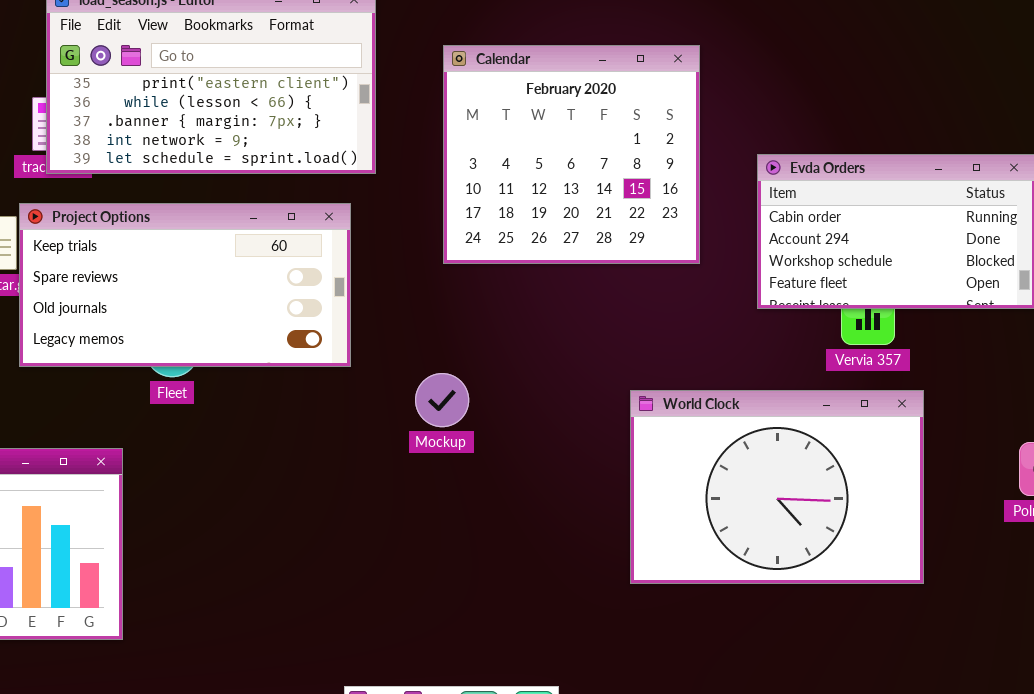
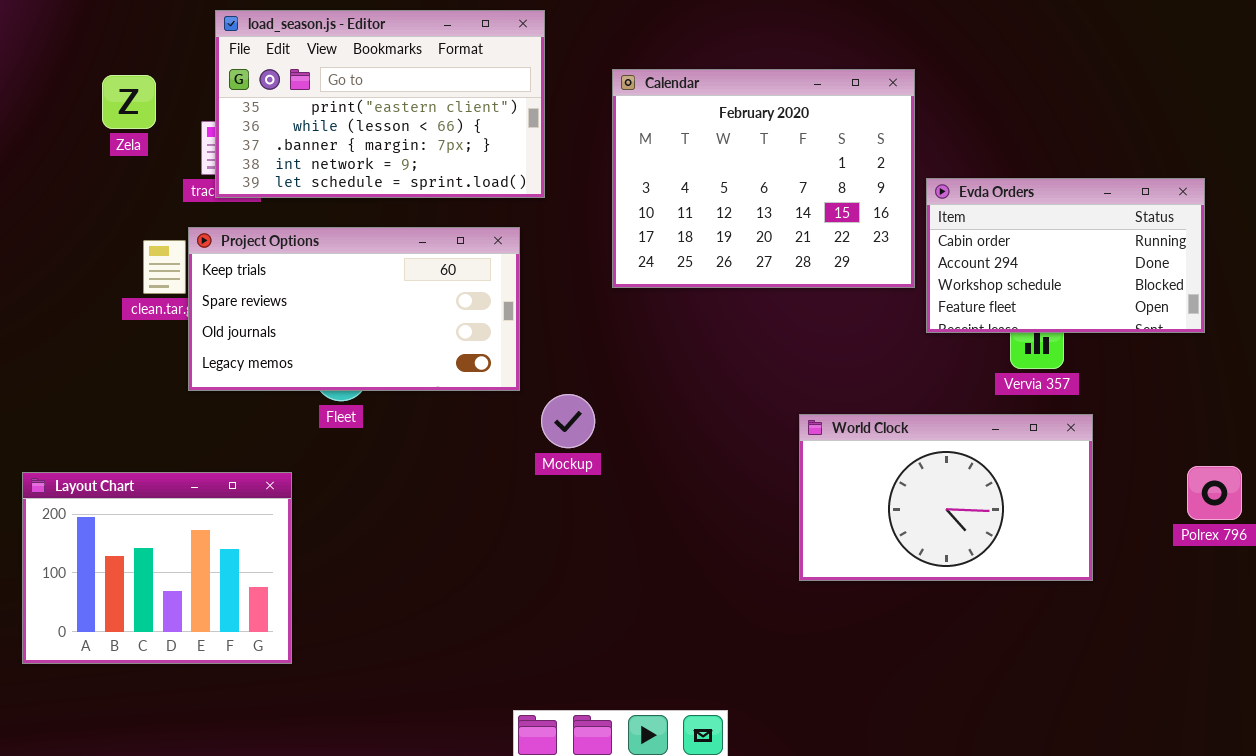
Calendar: [443,45,700,264] -> [612,69,915,288], resized
Mockup: [415,373,469,427] -> [541,394,595,448], moved
World Clock: [630,390,924,584] -> [799,414,1093,581], resized

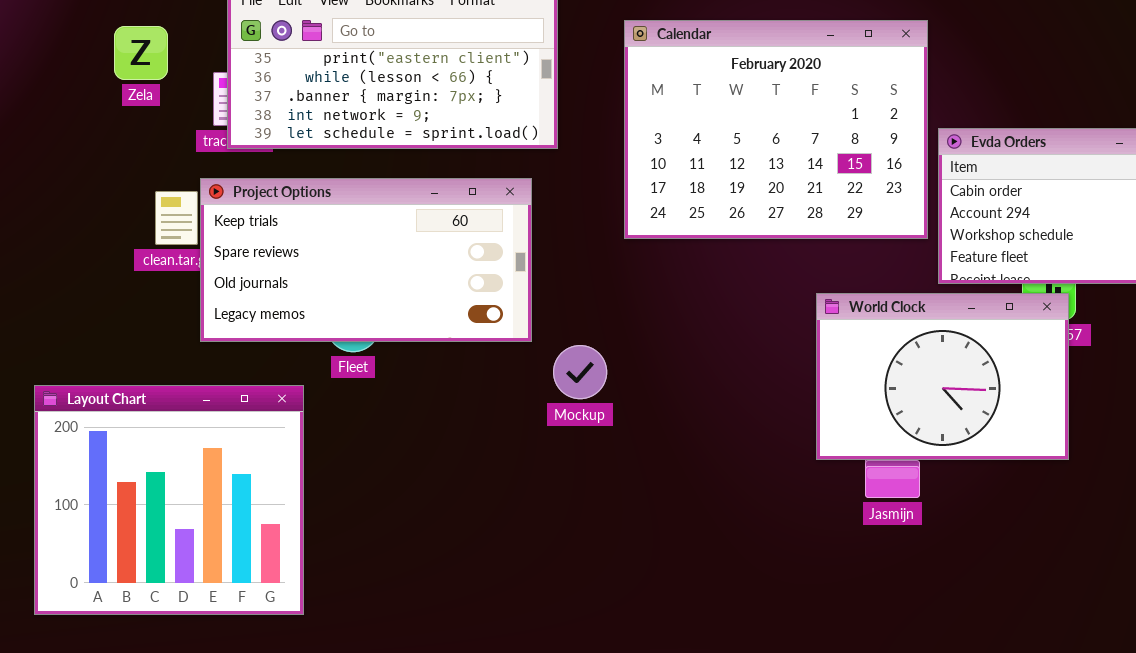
World Clock: [799,414,1093,581] -> [816,293,1069,460], moved, resized
Layout Chart: [22,472,292,664] -> [34,385,304,615], resized

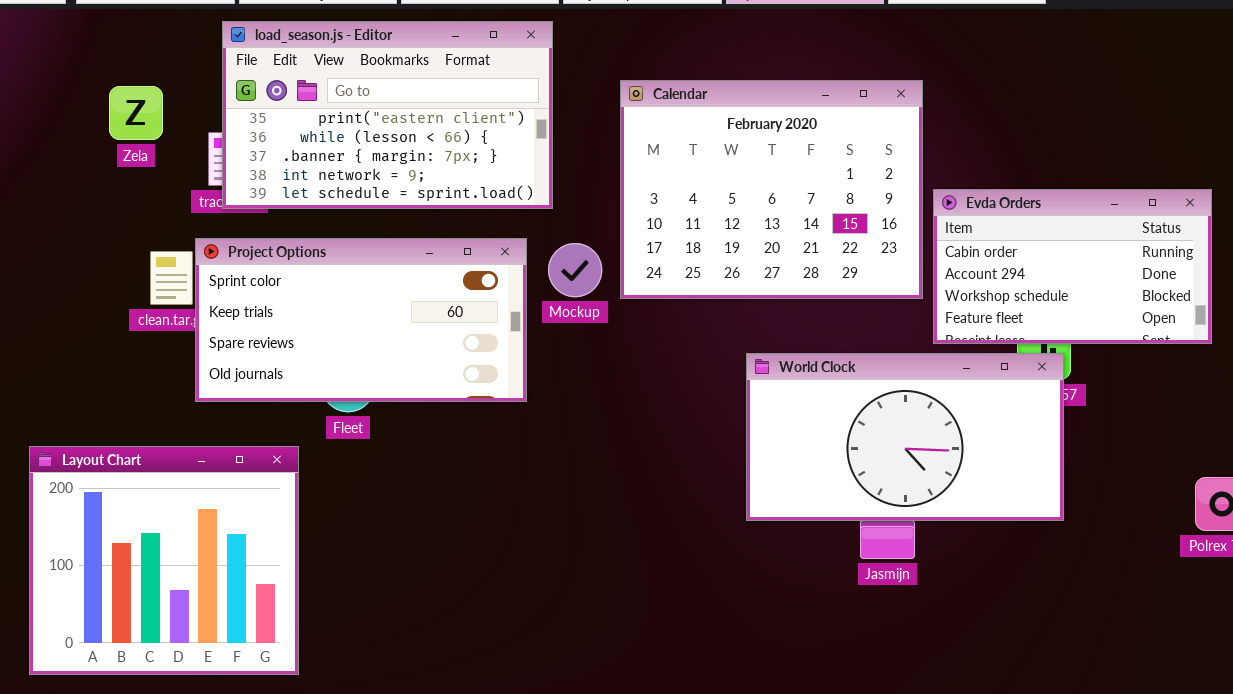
Project Options: [200,178,532,342] -> [195,238,527,402], scrolled up 1 row
World Clock: [816,293,1069,460] -> [746,353,1064,521], resized
Mockup: [553,345,607,399] -> [548,243,602,297], moved

